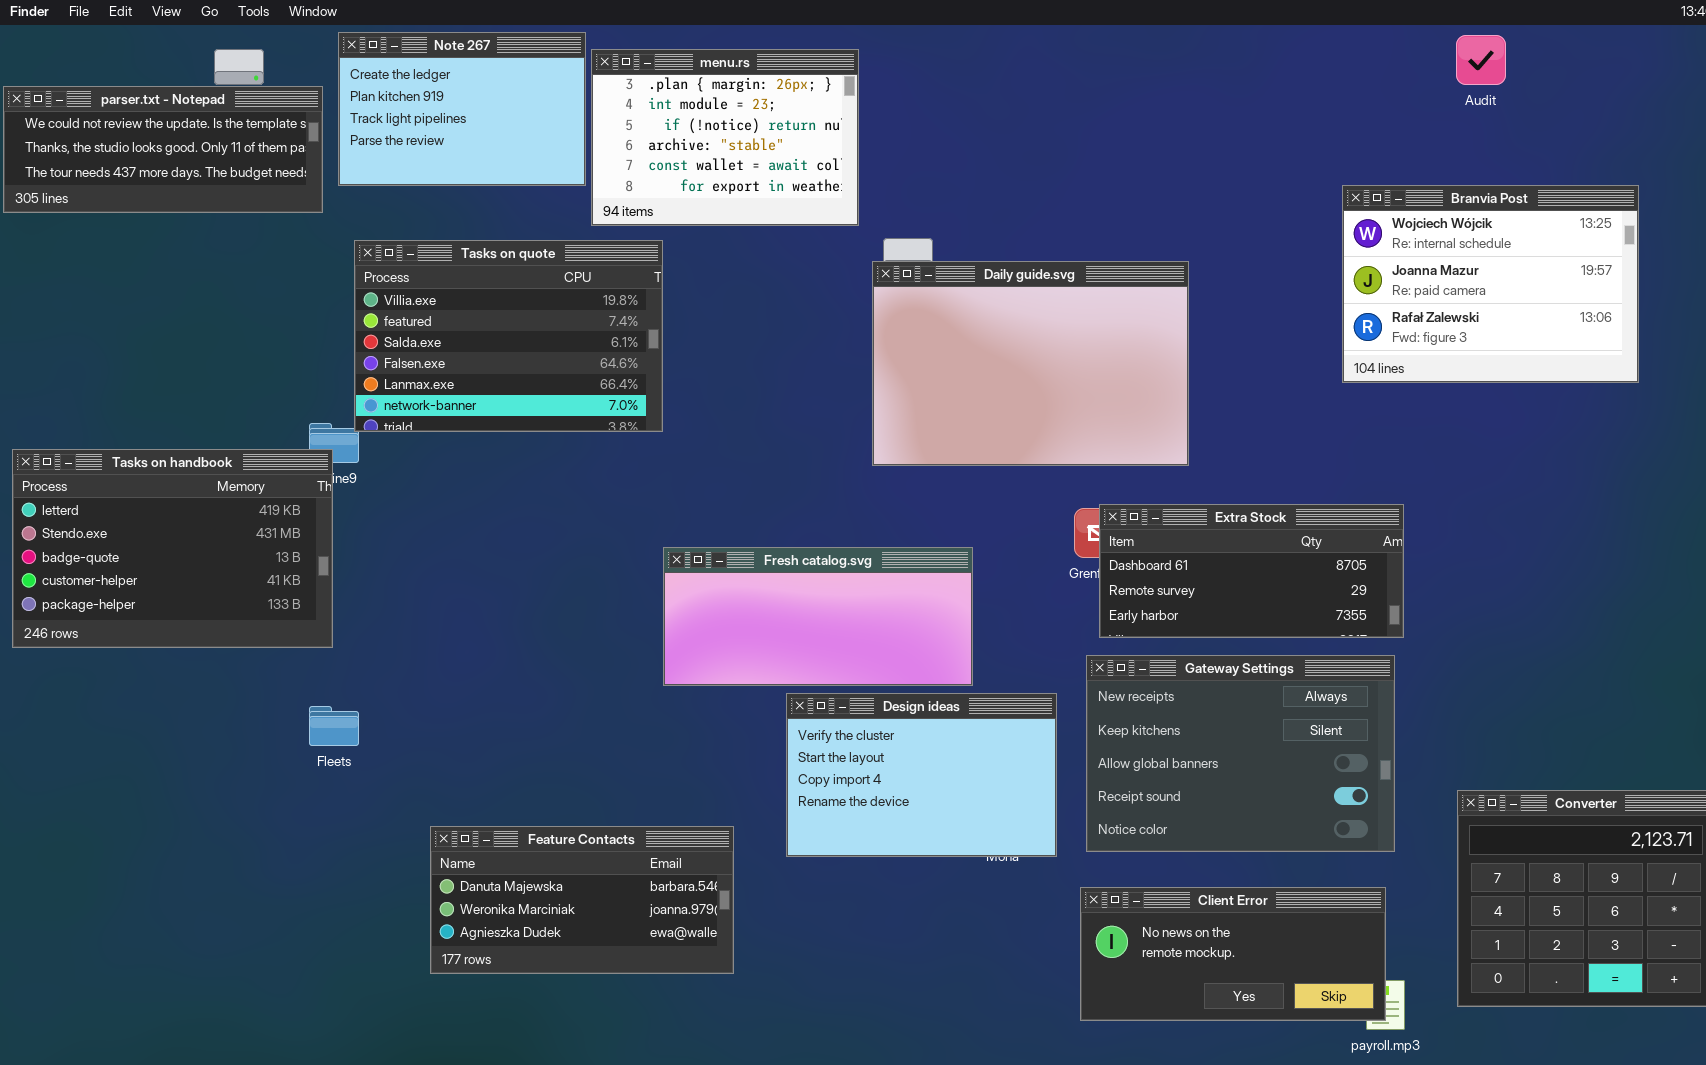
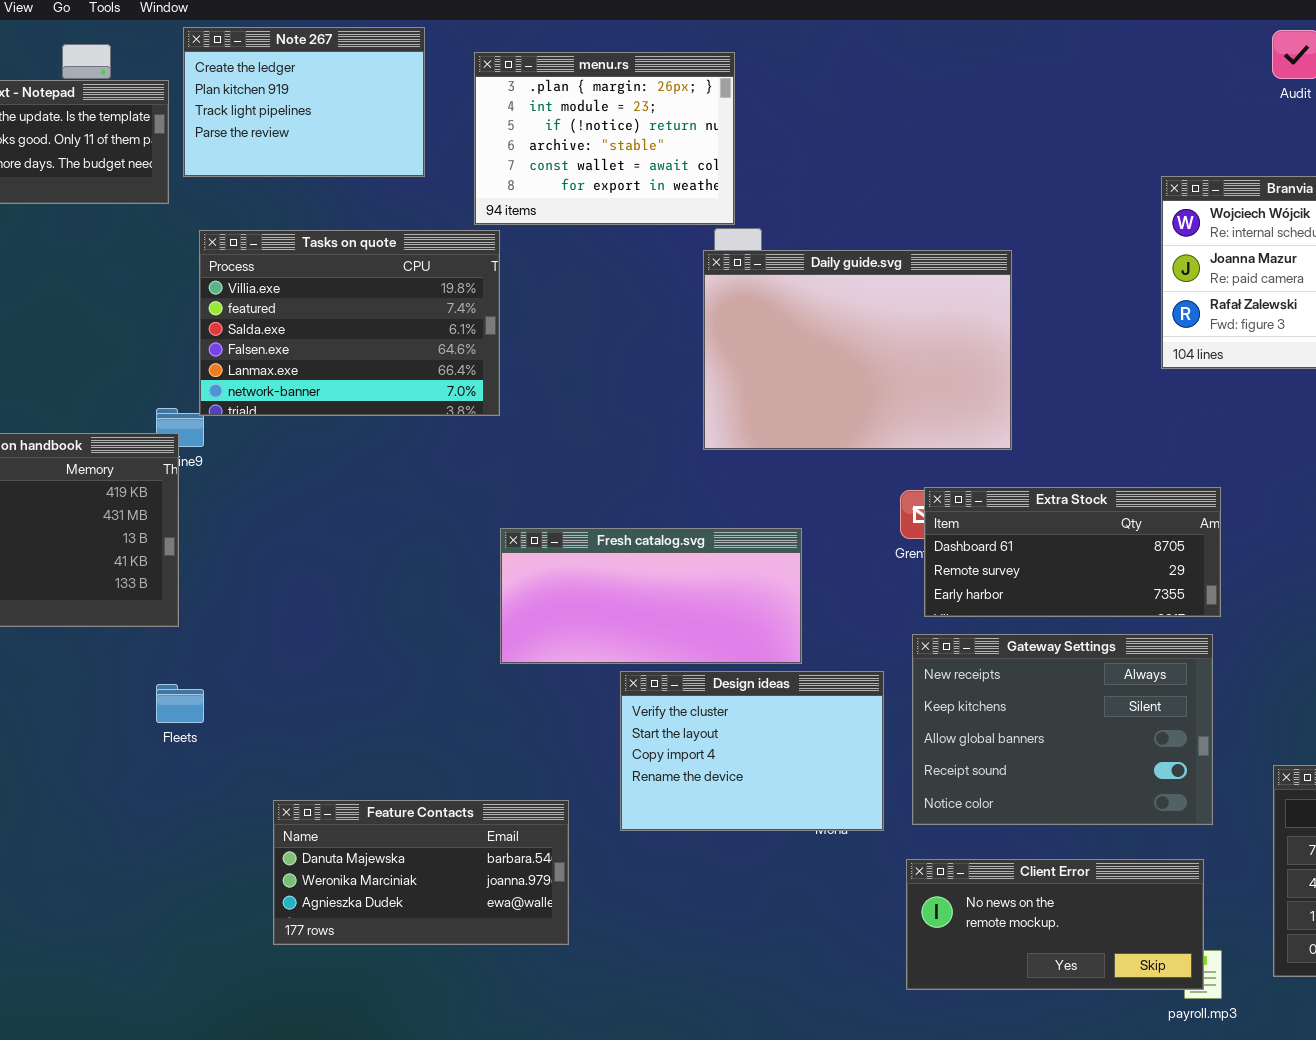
menu.rs: [591,49,859,226] -> [474,52,735,225], moved

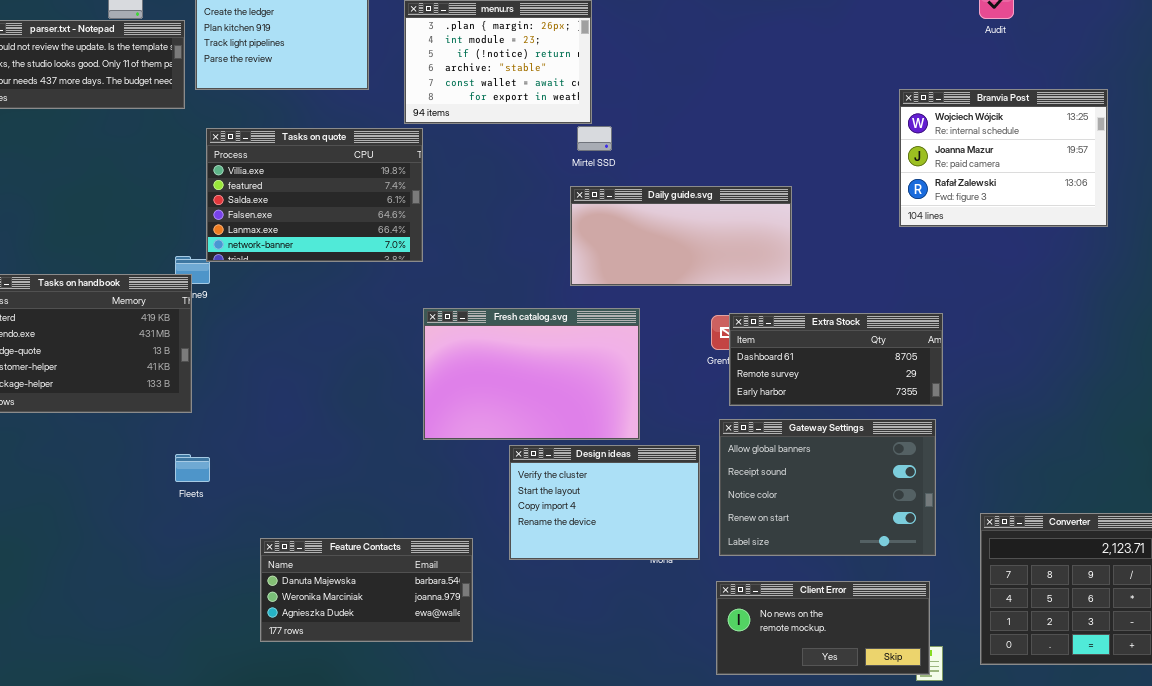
Daily guide.svg: [703,250,1012,450] -> [570,186,792,286], resized
Fresh catalog.svg: [500,528,802,664] -> [423,308,640,440], resized
Gateway Settings: [912,634,1213,825] -> [719,419,936,556], scrolled down 2 rows

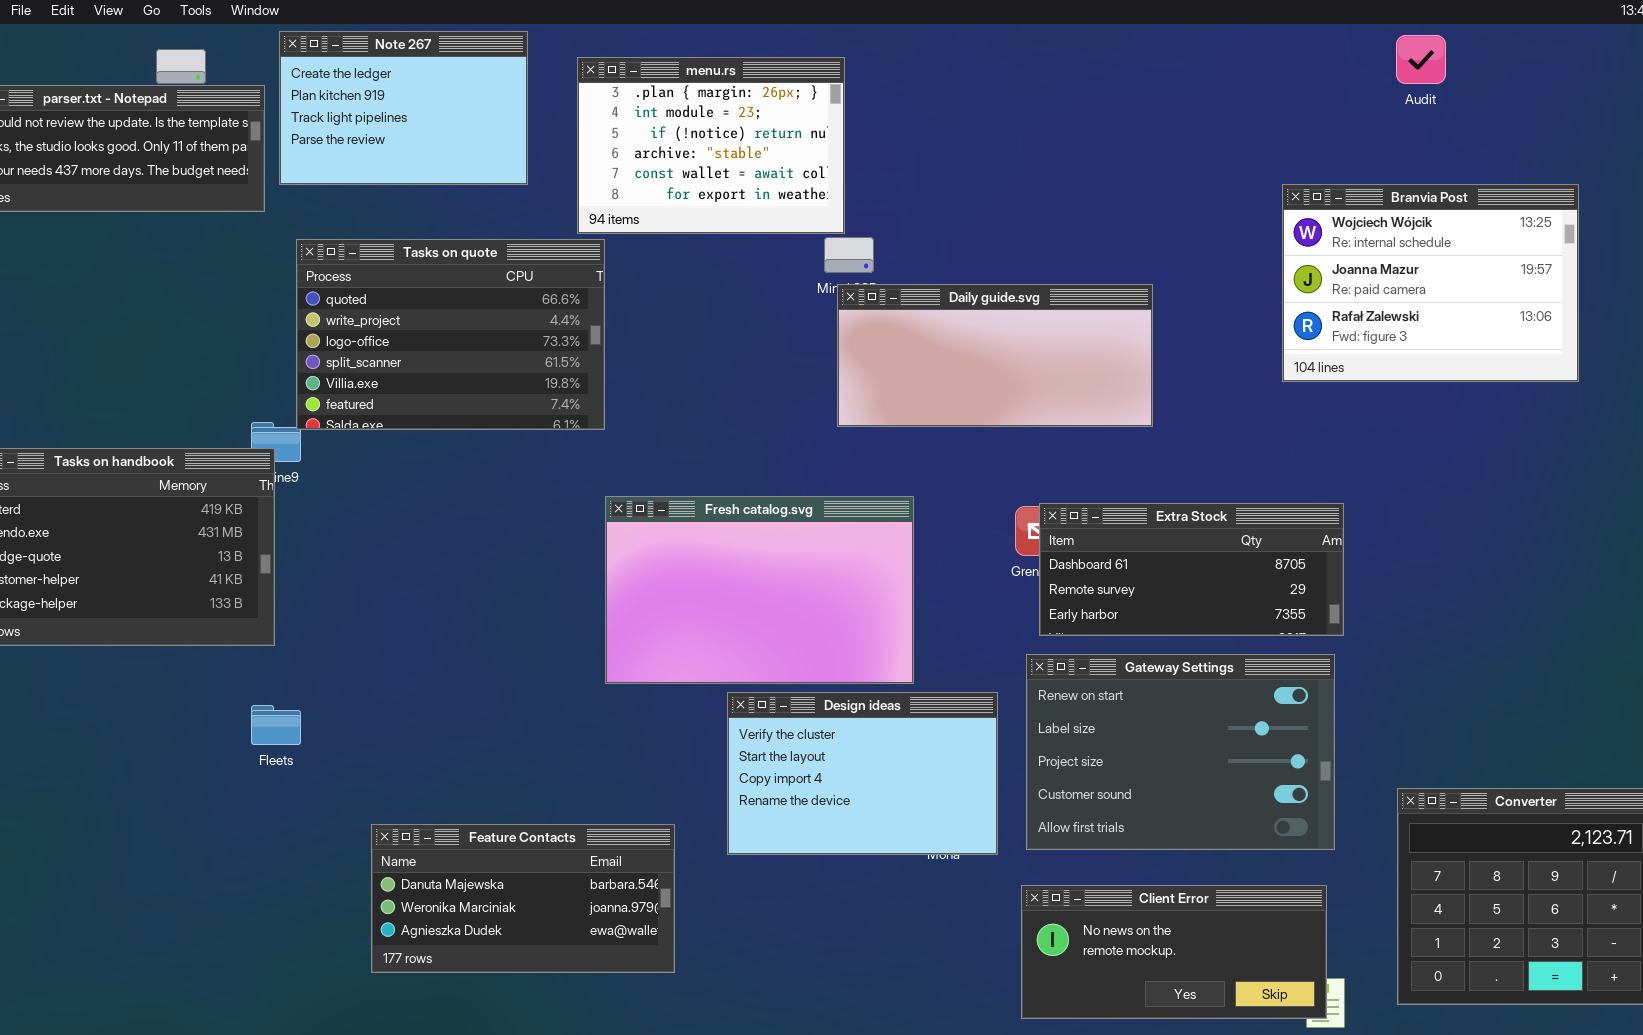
Tasks on quote: [206,128,423,262] -> [296,239,605,430], scrolled up 4 rows
Daily guide.svg: [570,186,792,286] -> [837,284,1153,427], moved
Gateway Settings: [719,419,936,556] -> [1026,654,1335,850], scrolled down 3 rows

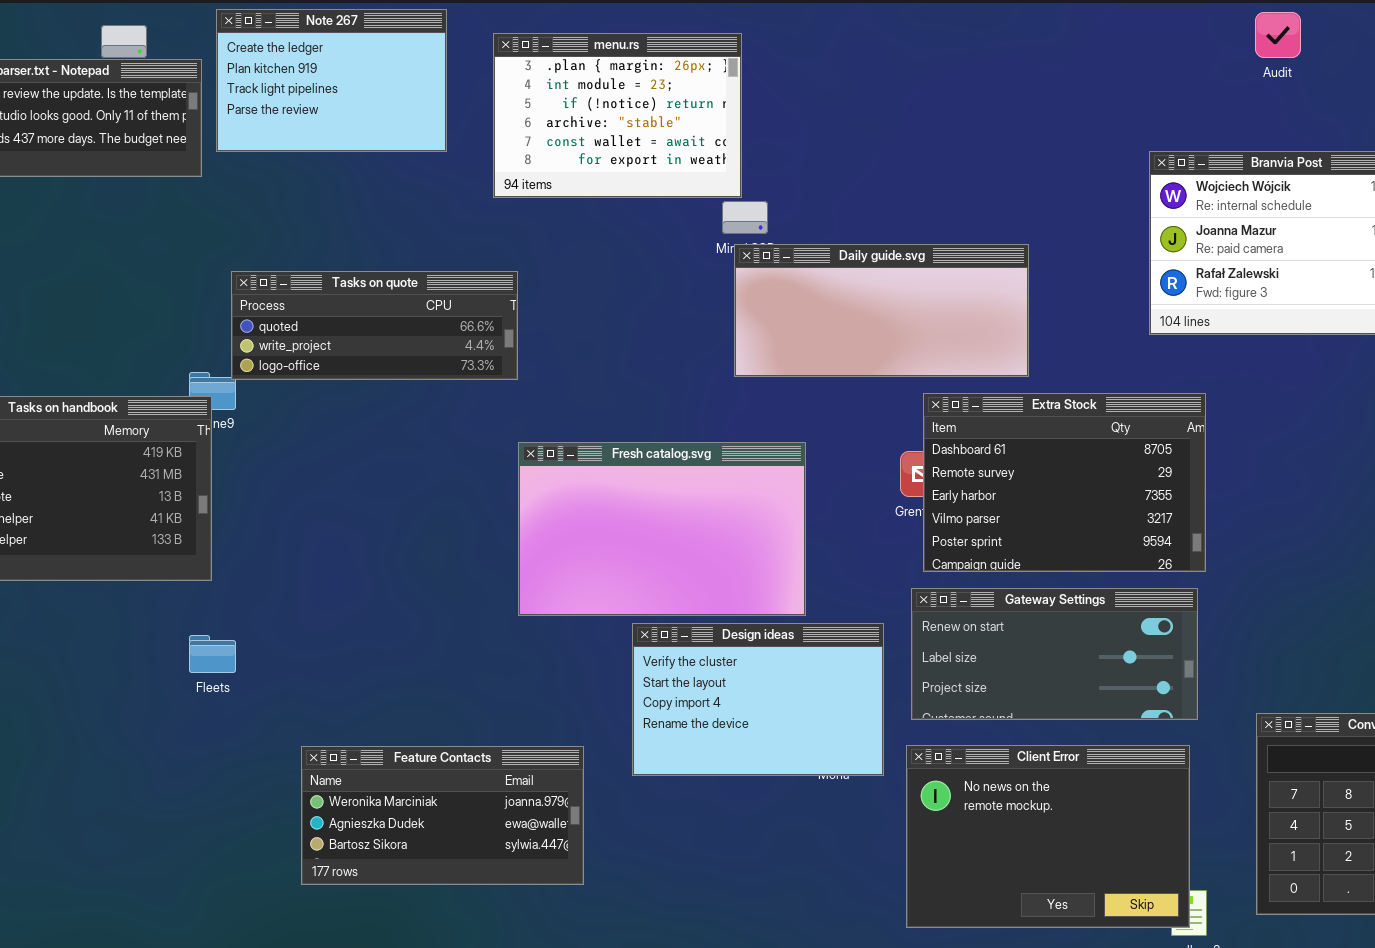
Tasks on quote: [296,239,605,430] -> [231,271,518,380], resized
Extra Stock: [1039,503,1344,636] -> [923,393,1206,572], resized
Gateway Settings: [1026,654,1335,850] -> [911,588,1198,720], resized
Feature Contacts: [371,824,675,973] -> [301,746,584,885], scrolled down 1 row
Client Error: [1021,885,1327,1019] -> [906,745,1190,928], resized

